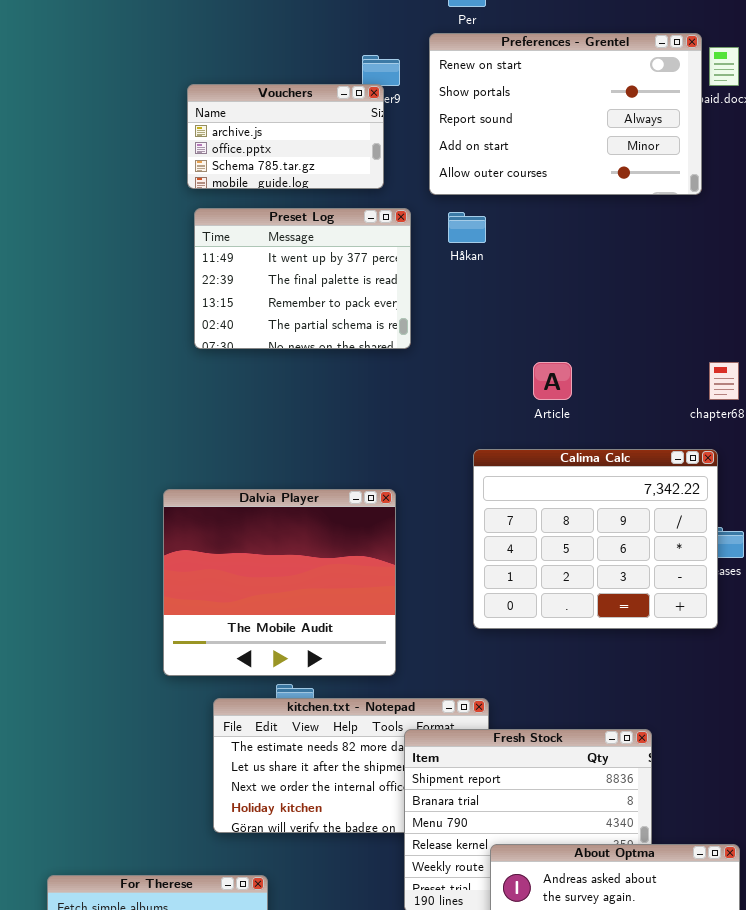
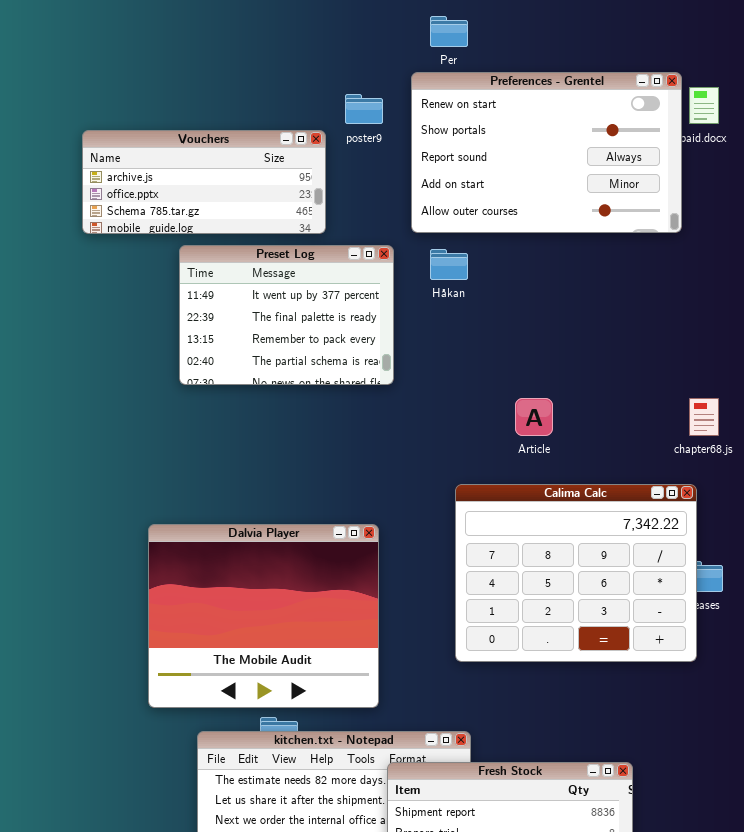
Vouchers: [187,84,384,189] -> [82,130,326,234], moved, resized

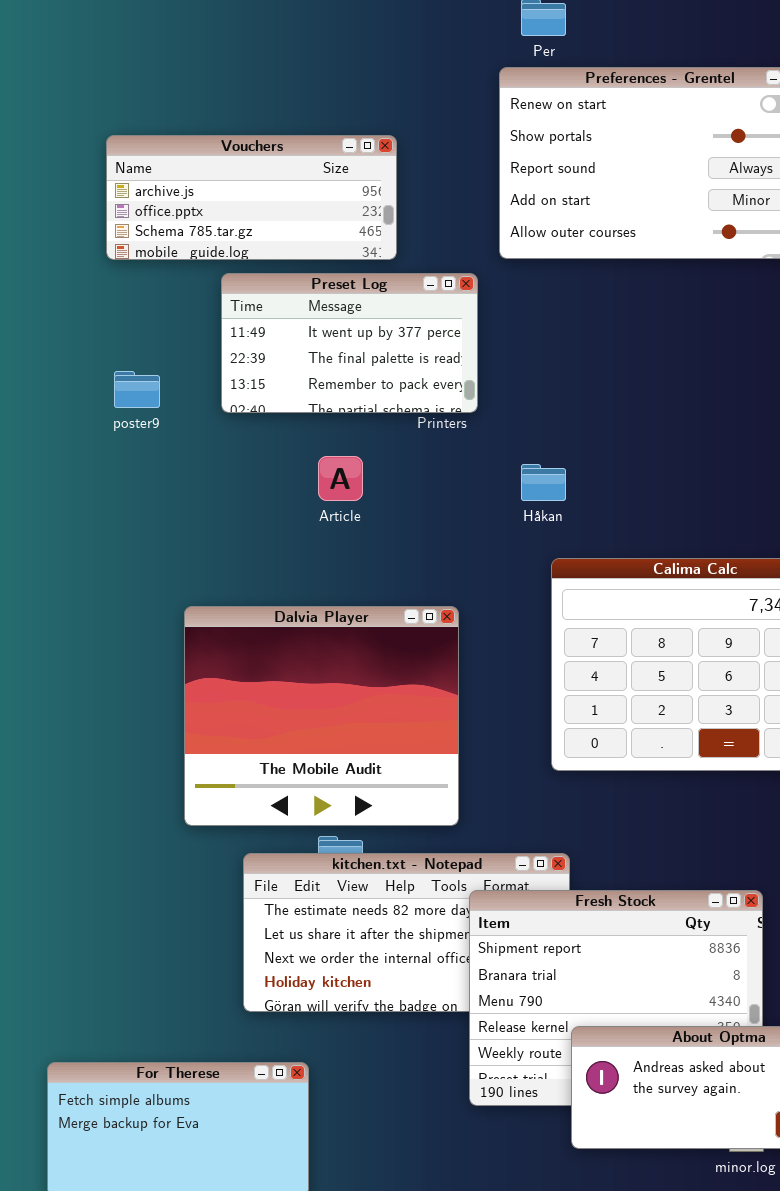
poster9: [345,94,383,124] -> [114,371,160,408], moved
Preset Log: [179,245,394,385] -> [221,273,478,413], resized
Håkan: [430,249,468,280] -> [521,464,566,501], moved
Article: [515,398,553,436] -> [318,456,363,501], moved

